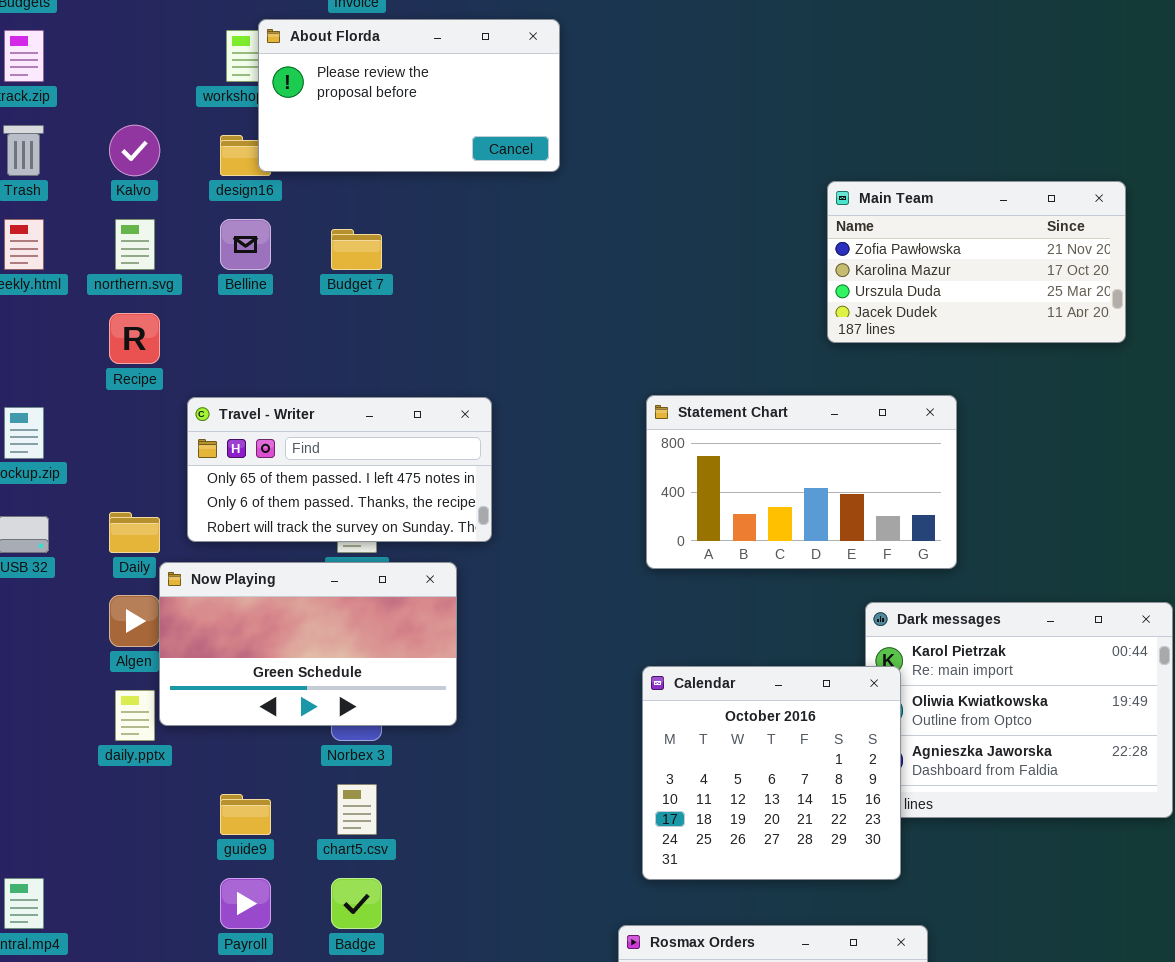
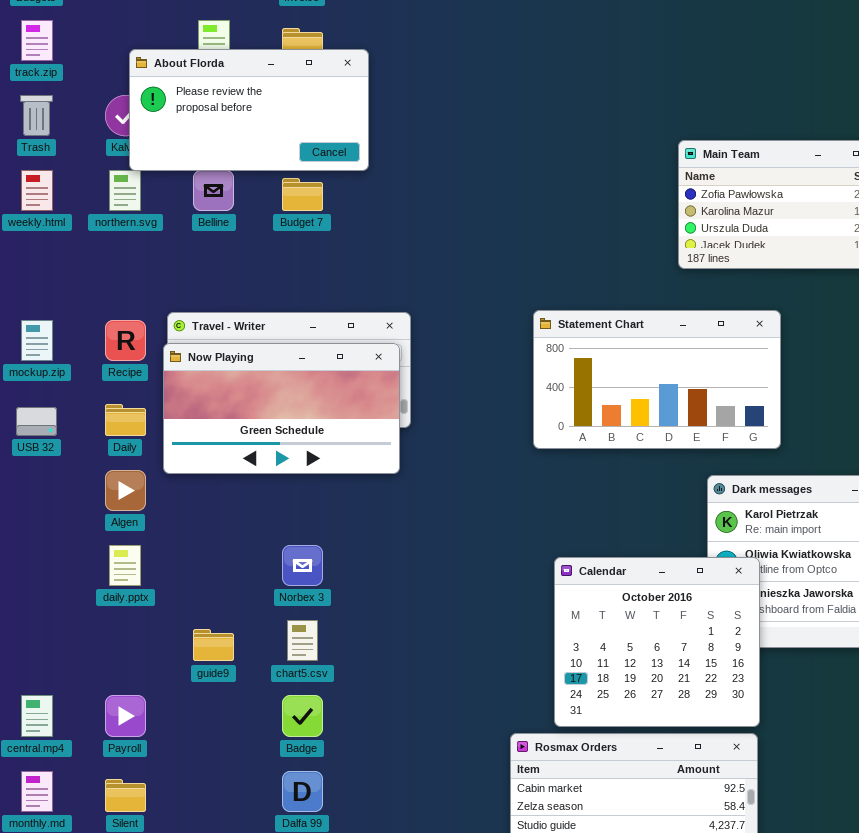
About Florda: [258,19,560,172] -> [129,49,369,171], moved
Recipe: [109,313,160,364] -> [105,320,146,361], moved
Now Playing: [159,562,457,726] -> [163,343,400,474], moved
Calendar: [642,666,901,880] -> [554,557,760,727], moved
Payroll: [220,878,271,929] -> [105,695,146,737], moved

